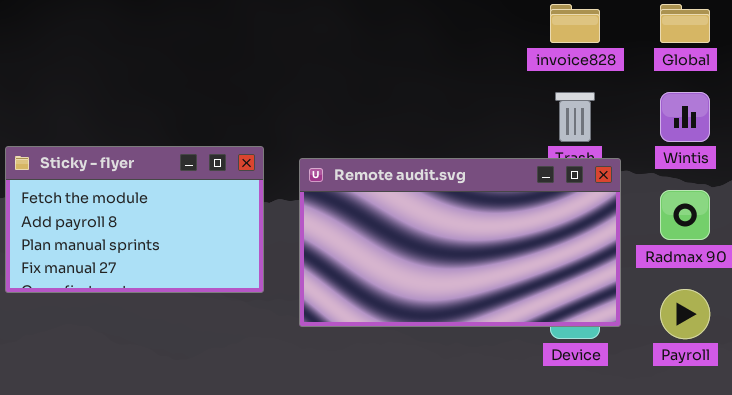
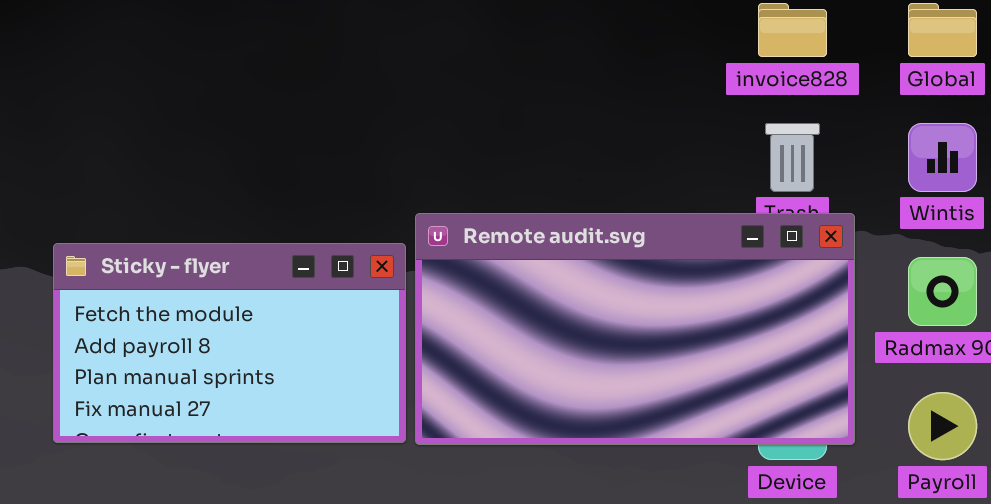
Sticky - flyer: [5,146,264,293] -> [53,243,406,443], moved

